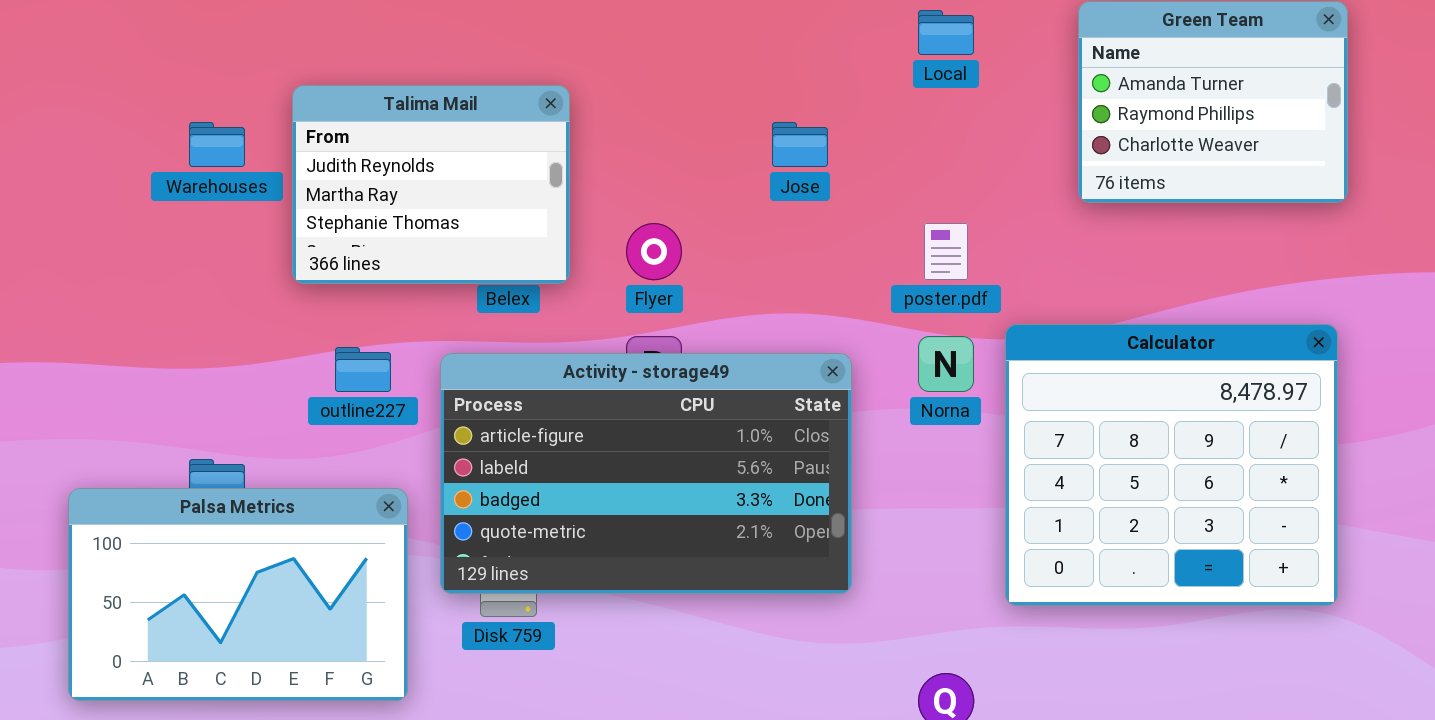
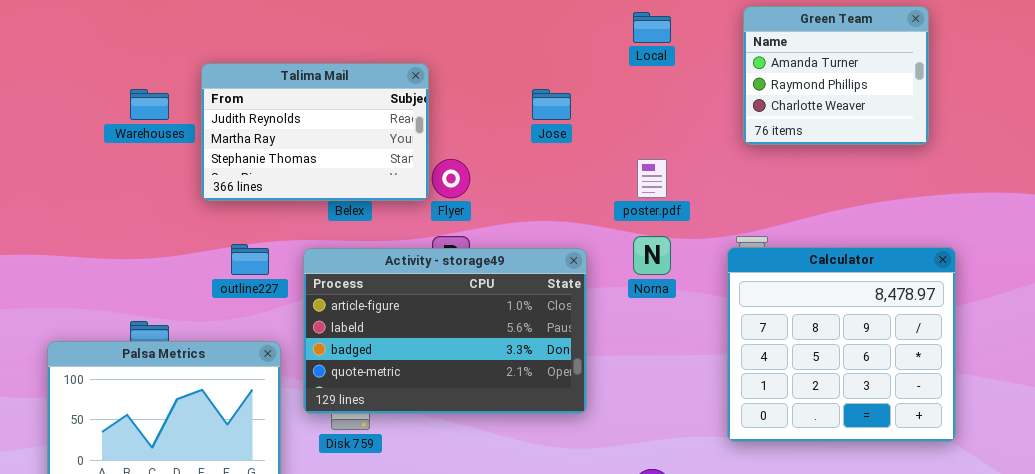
Talima Mail: [292,85,570,284] -> [201,63,429,201], resized
Calculator: [1005,324,1338,606] -> [727,247,956,442], moved

